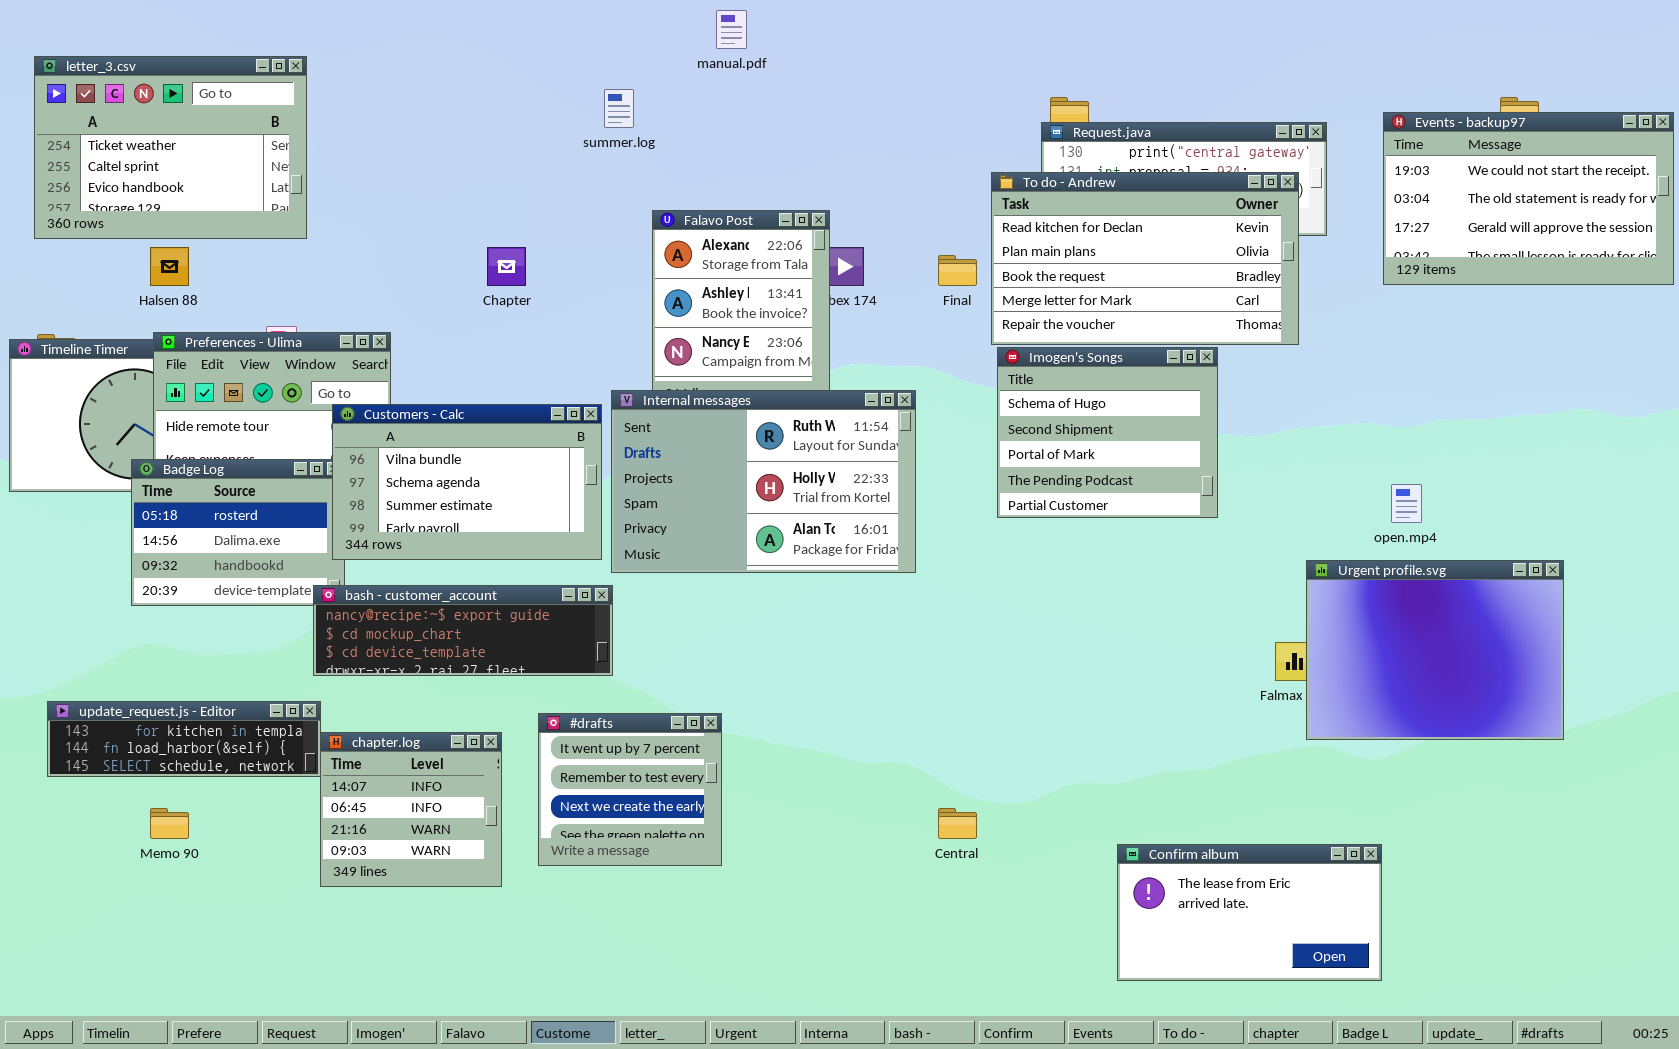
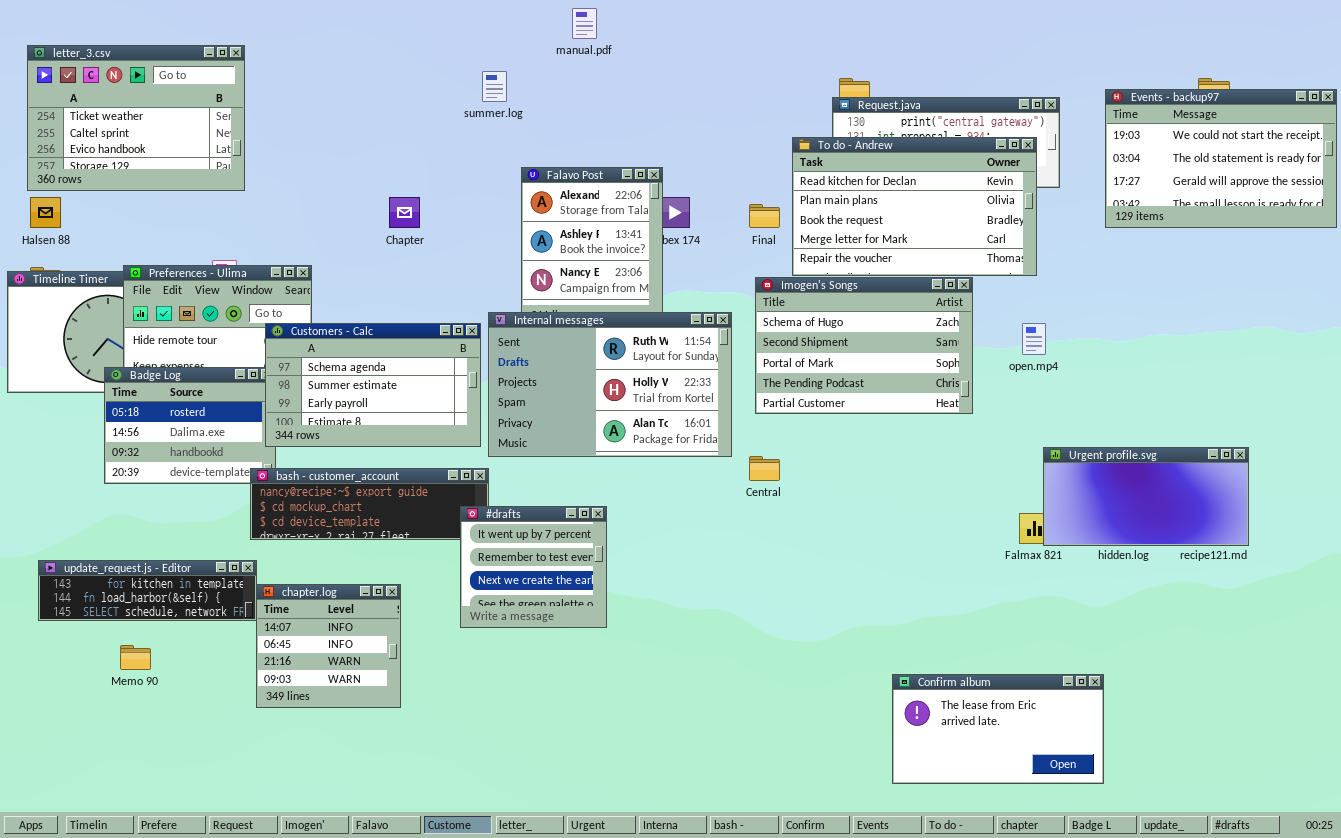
Halsen 88: [150,247,189,286] -> [30,197,61,228], moved
Imogen's Songs: [997,347,1218,518] -> [755,277,973,414], resized
Customers - Calc: [332,404,602,560] -> [265,323,481,447], scrolled down 1 row
open.mp4: [1391,484,1422,523] -> [1022,323,1046,355], moved
Urgent profile.svg: [1306,560,1564,740] -> [1043,447,1249,546], resized
#drafts: [538,713,722,866] -> [460,506,607,628], moved
Central: [938,808,977,839] -> [749,456,780,481], moved

